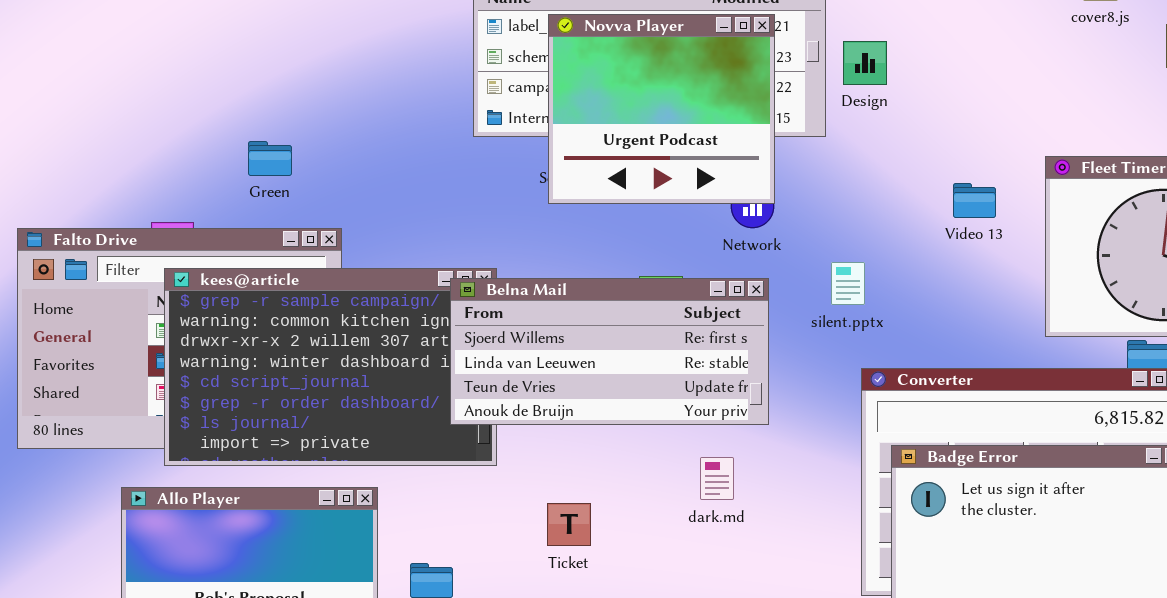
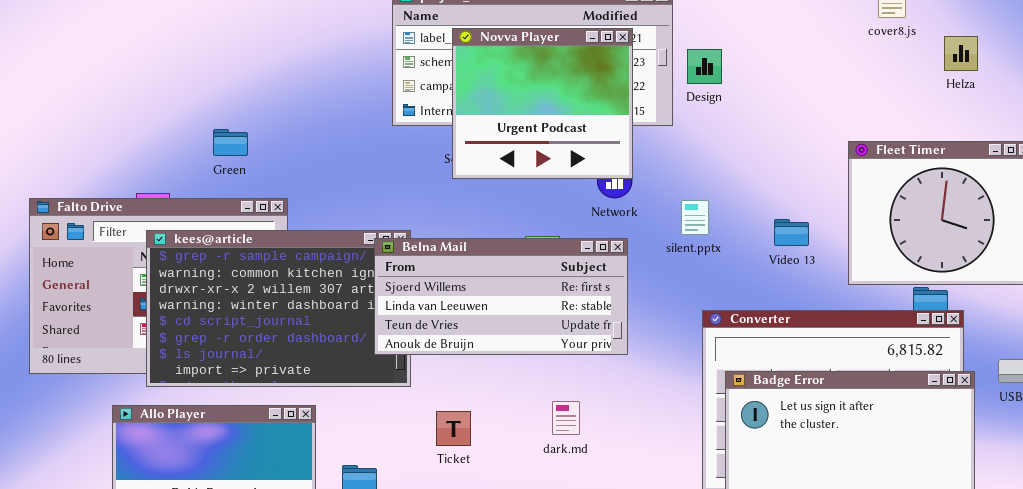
Video 13: [953,183,996,218] -> [774,219,809,246], moved
silent.pptx: [831,262,865,305] -> [681,200,709,235], moved
dark.md: [700,457,734,500] -> [552,401,580,435], moved
Ticket: [547,503,591,546] -> [436,411,471,446], moved

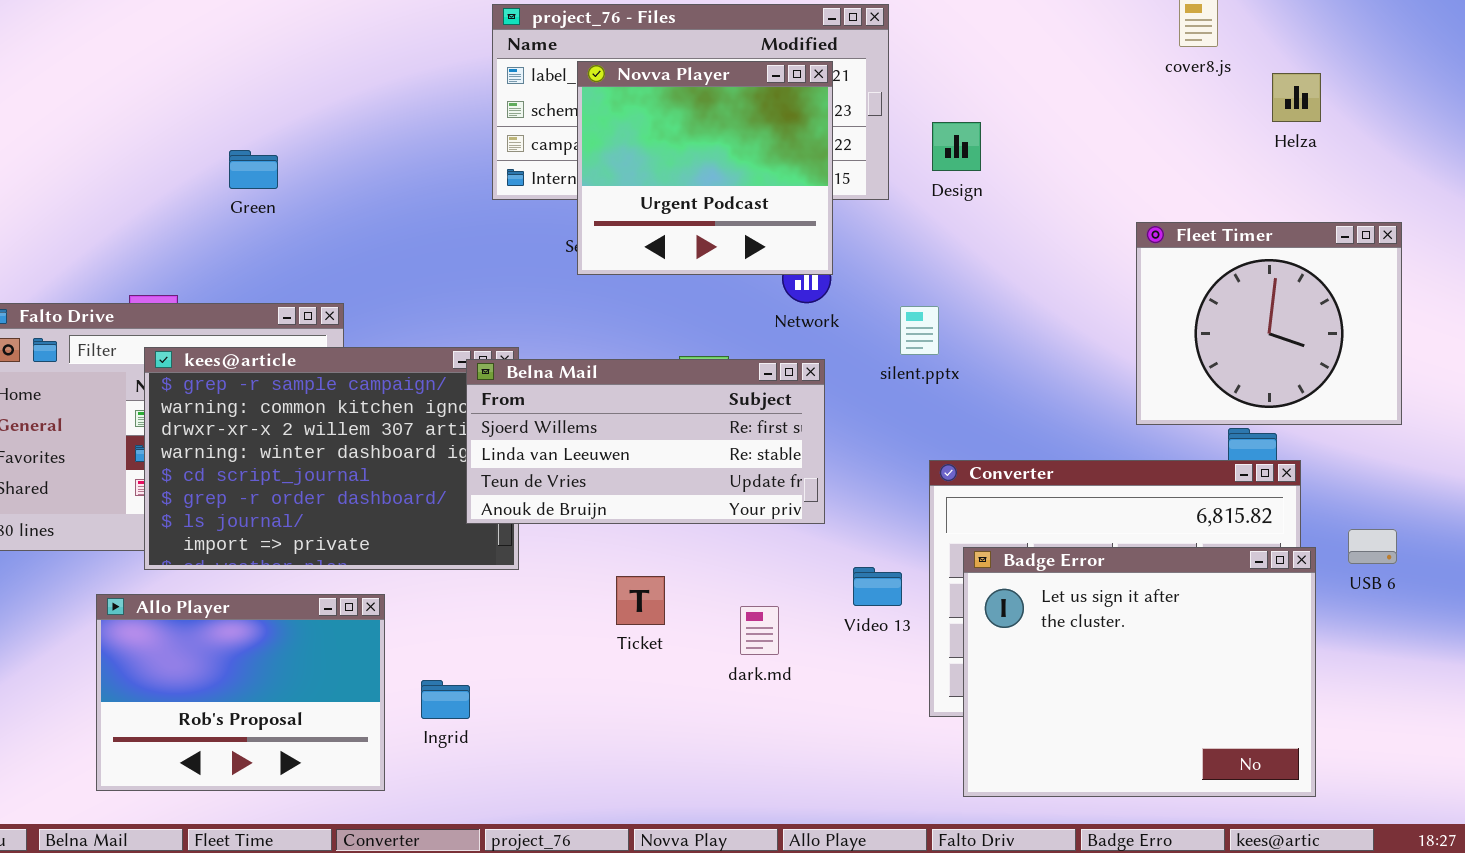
Design: [687,49,722,84] -> [932,122,981,171], moved
Green: [213,129,248,156] -> [229,150,278,189], moved
Video 13: [774,219,809,246] -> [853,567,902,606], moved
dark.md: [552,401,580,435] -> [740,606,779,655], moved
Ticket: [436,411,471,446] -> [616,576,665,625], moved

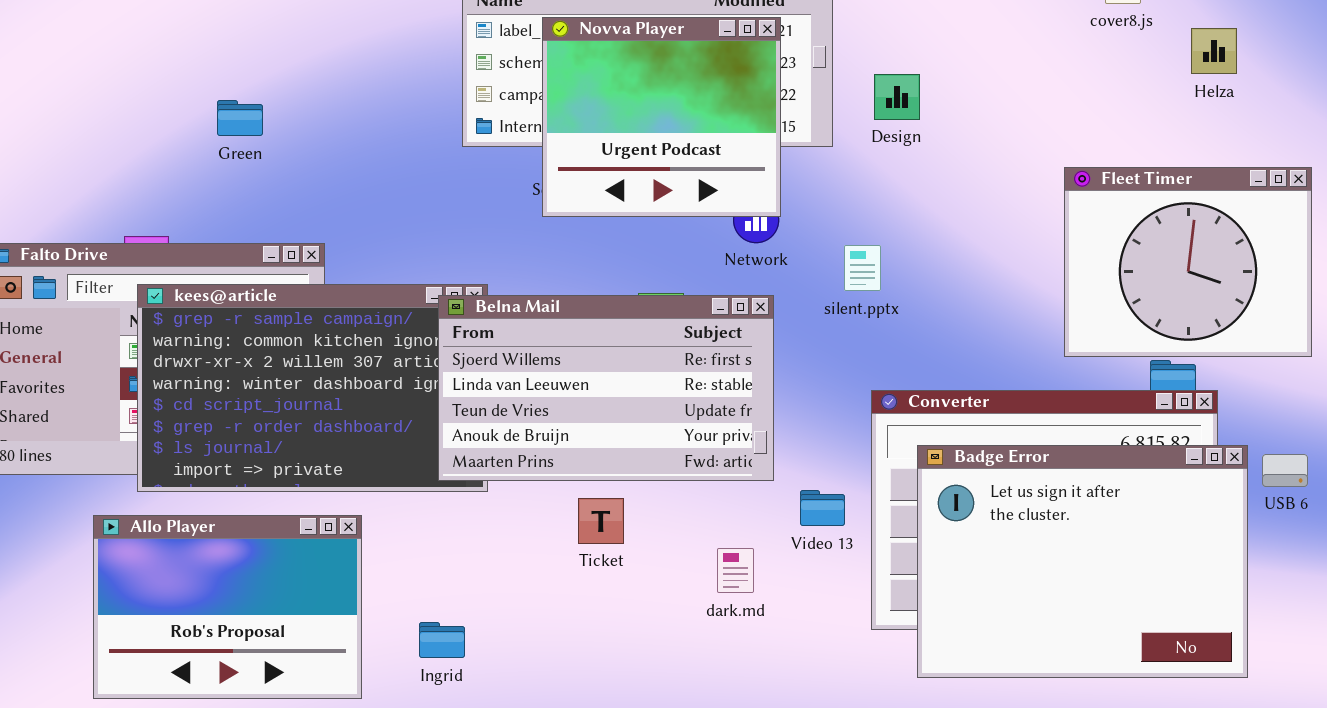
Belna Mail: [466,359,825,524] -> [438,295,774,481], resized
Badge Error: [963,547,1316,797] -> [917,445,1248,678], moved
dark.md: [740,606,779,655] -> [717,548,754,593], moved
Ingrid: [421,680,470,719] -> [419,622,465,658], moved

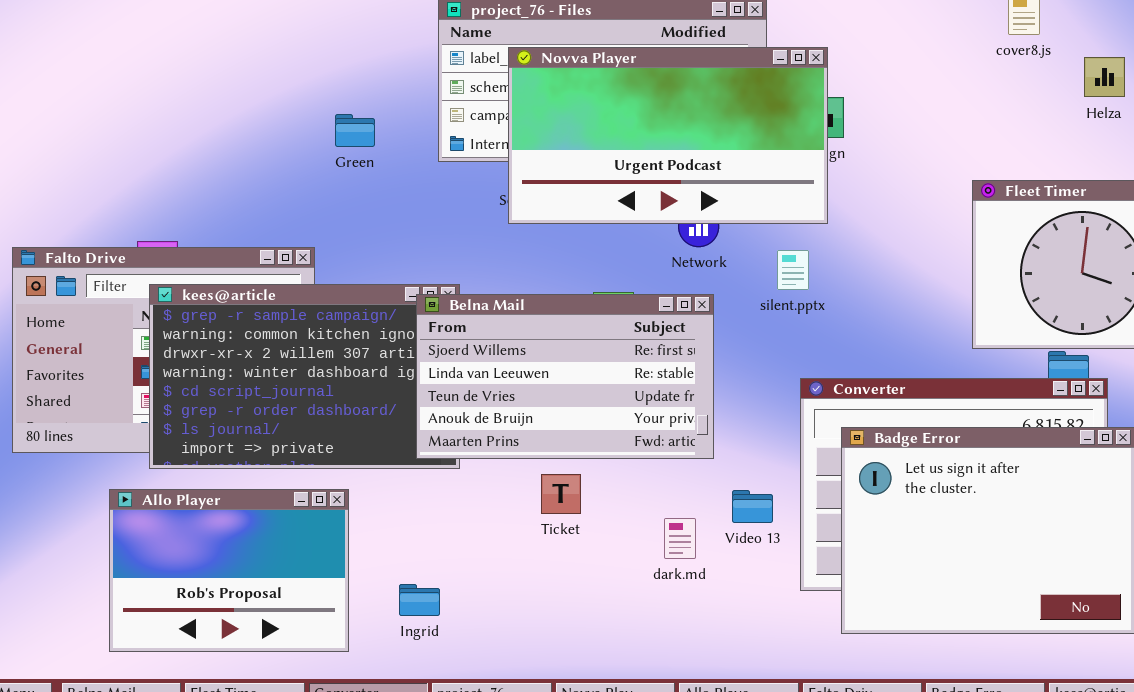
Novva Player: [542,17,781,217] -> [508,47,828,224], resized
Green: [217,100,263,136] -> [335,114,375,147], moved
Video 13: [800,490,845,526] -> [732,490,773,523], moved

